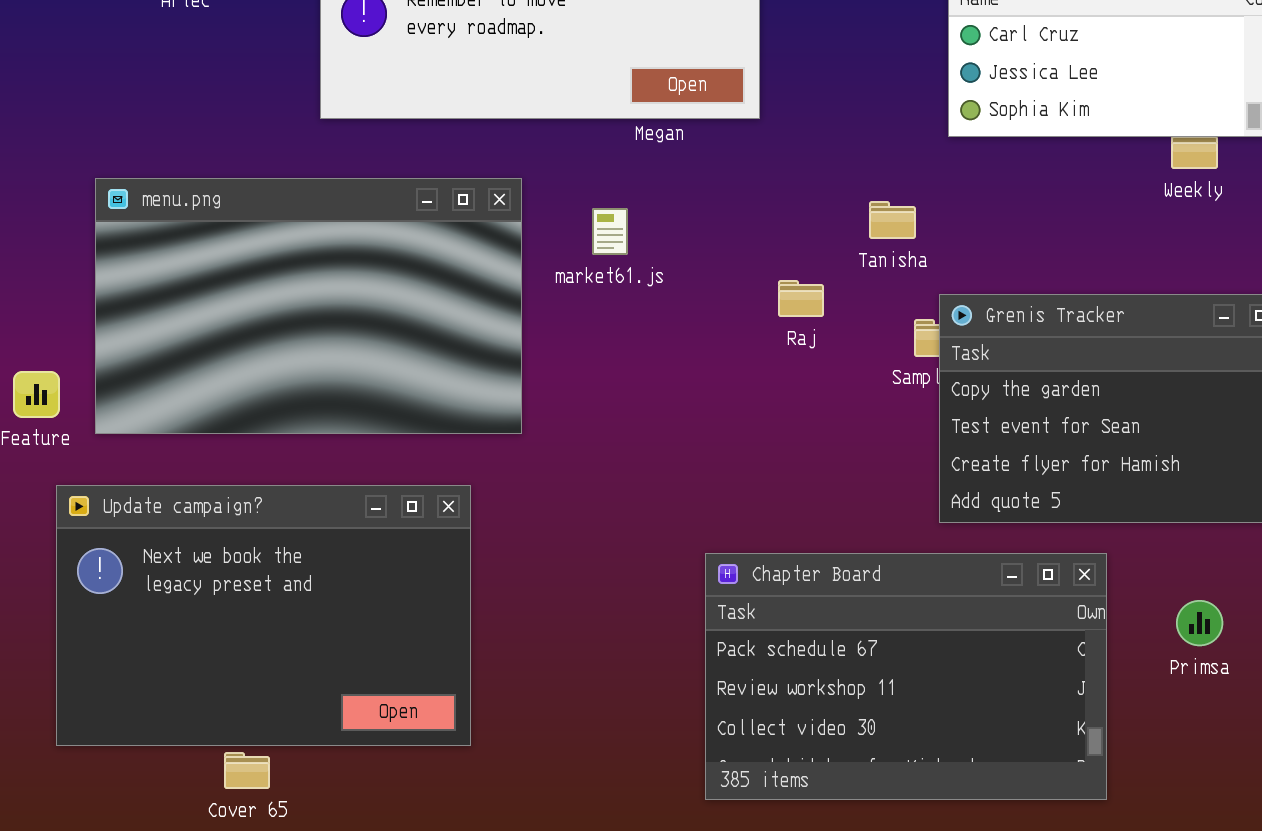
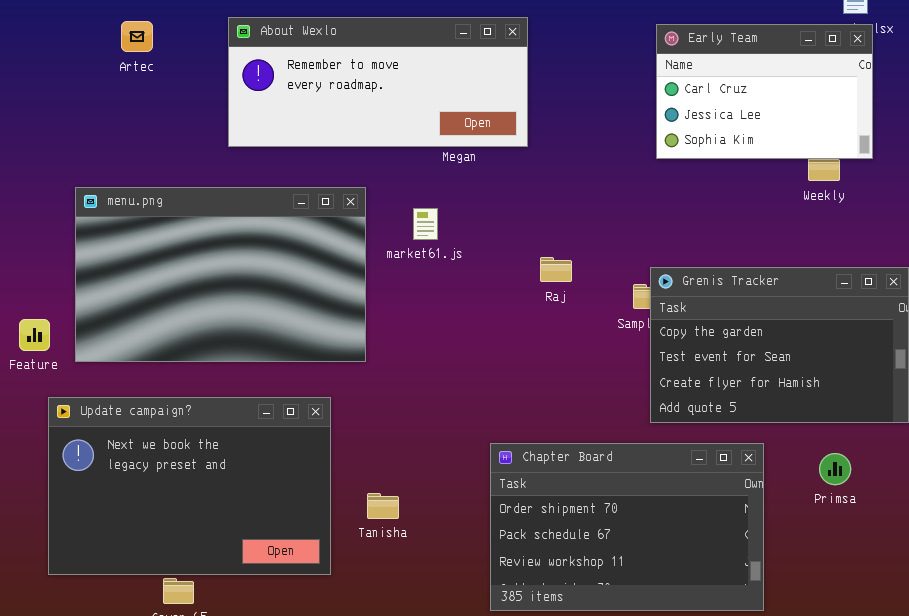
Tanisha: [869,201,916,239] -> [367,493,399,519], moved
Chapter Board: [705,553,1107,800] -> [490,443,764,611], scrolled up 1 row
Primsa: [1176,600,1223,646] -> [819,453,851,485], moved

